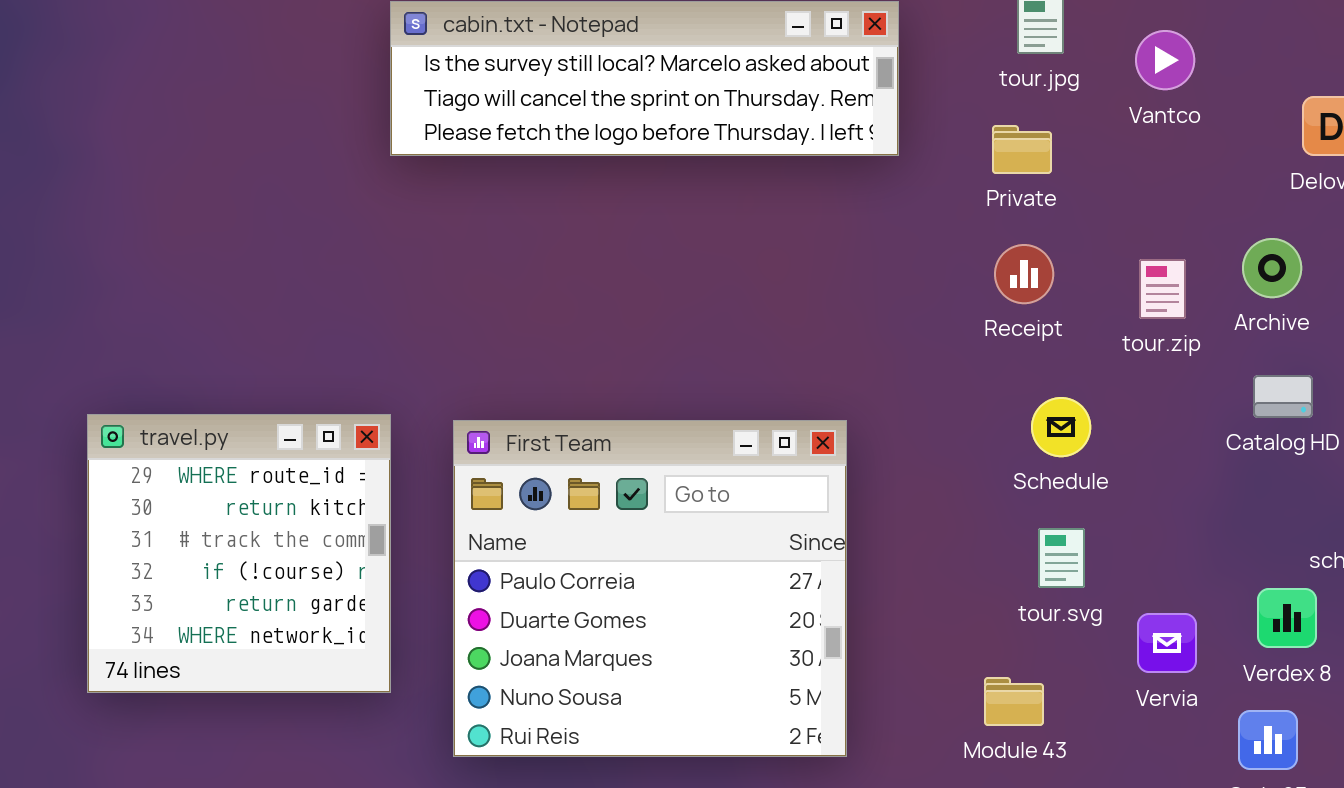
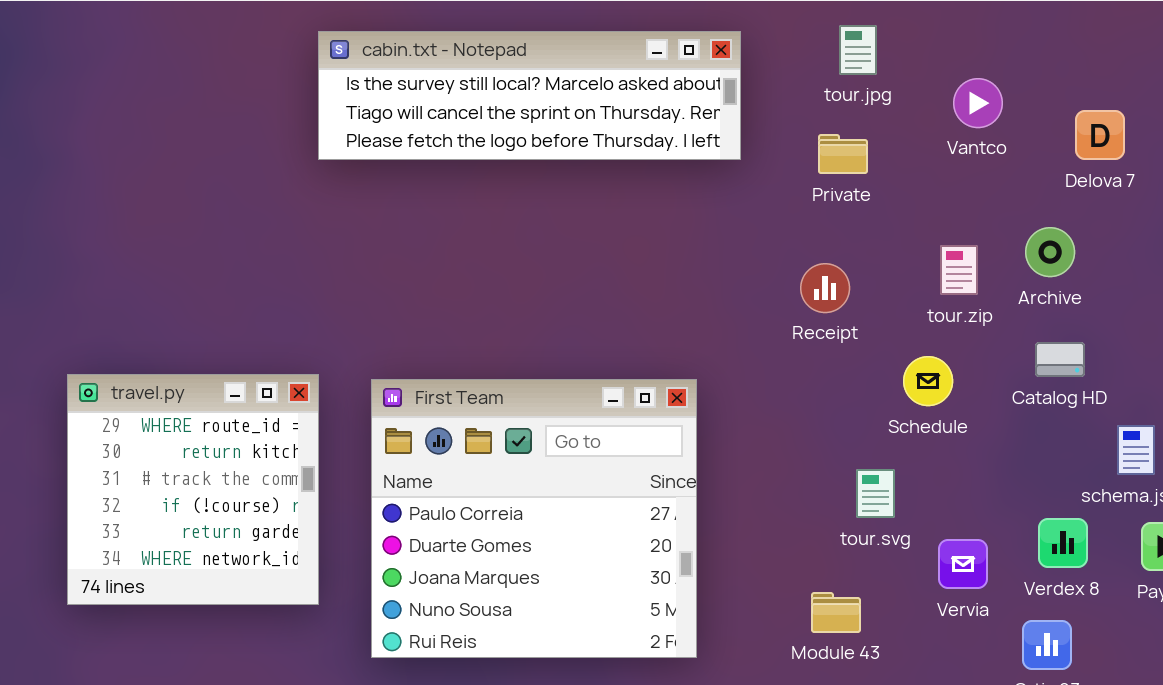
Vantco: [1135,30,1195,90] -> [953,78,1003,128], moved
Receipt: [994,244,1054,304] -> [800,263,850,313], moved
Schedule: [1031,397,1091,457] -> [903,356,953,406], moved

